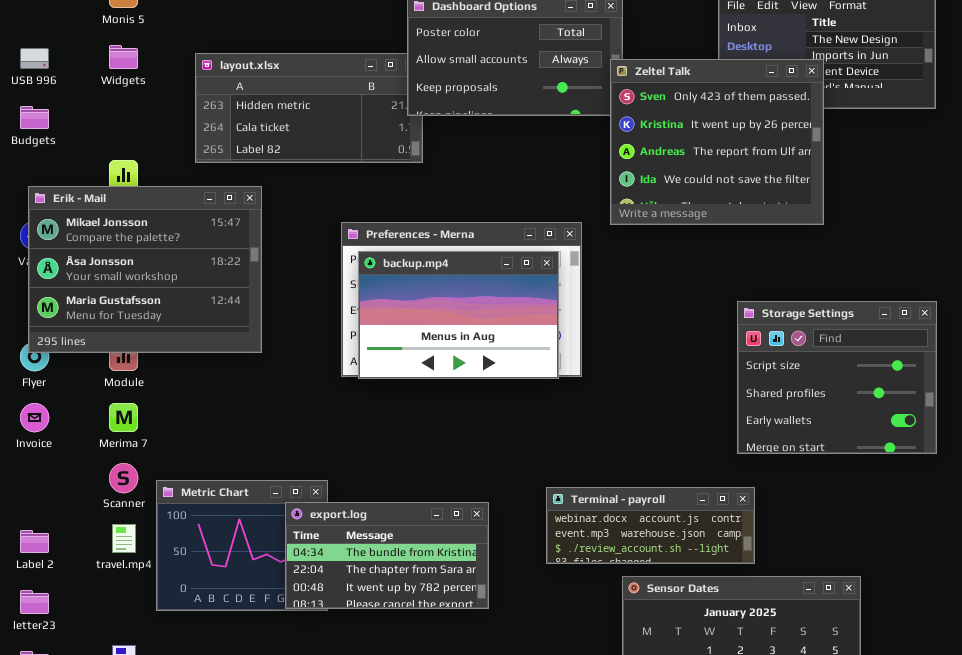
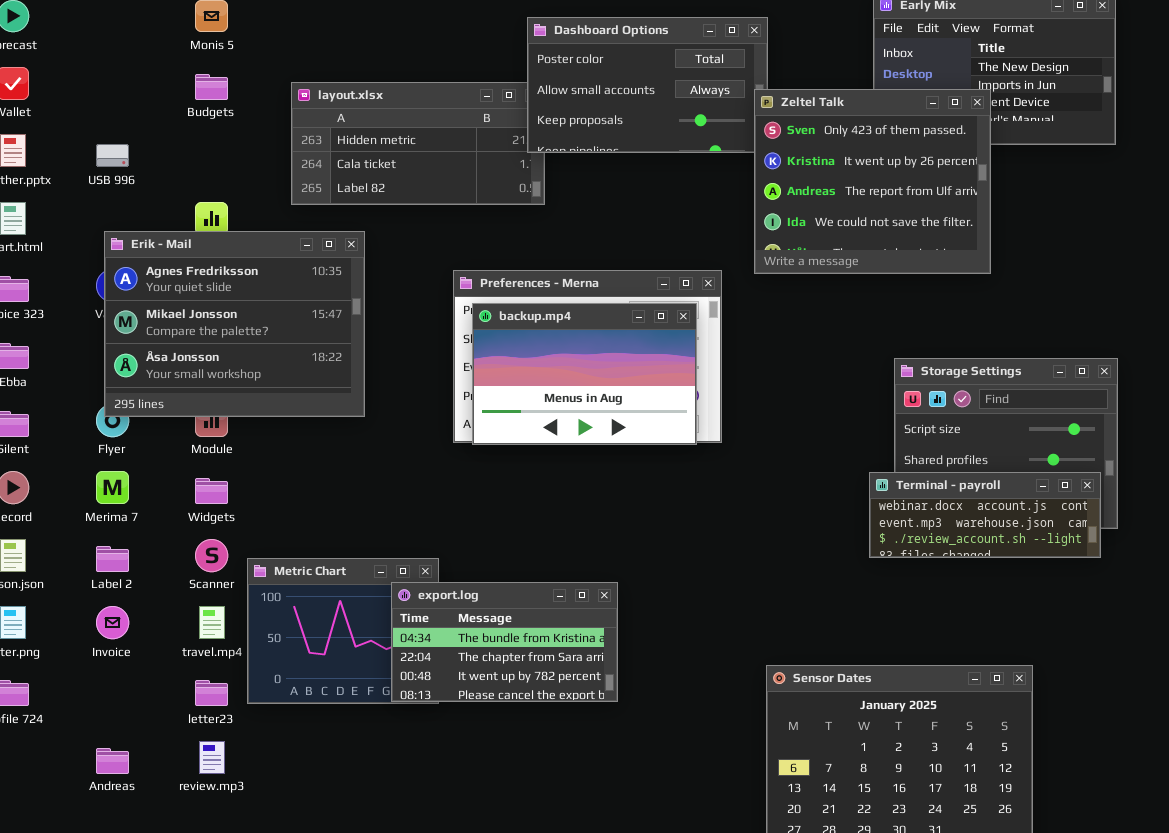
Widgets: [109,45,138,69] -> [195,478,228,504], moved
USB 996: [20,48,49,69] -> [96,144,129,167], moved
Budgets: [20,106,49,129] -> [195,74,228,100], moved
Erik - Mail: [28,186,262,353] -> [104,231,365,417], scrolled up 1 row
Invoice: [20,403,49,432] -> [96,606,129,639], moved
Merima 7: [109,403,138,432] -> [96,471,129,504], moved
Terminal - payroll: [546,487,755,564] -> [869,472,1101,558], moved
Label 2: [20,530,49,553] -> [96,546,129,572], moved
letter23: [20,590,49,614] -> [195,680,228,706], moved

